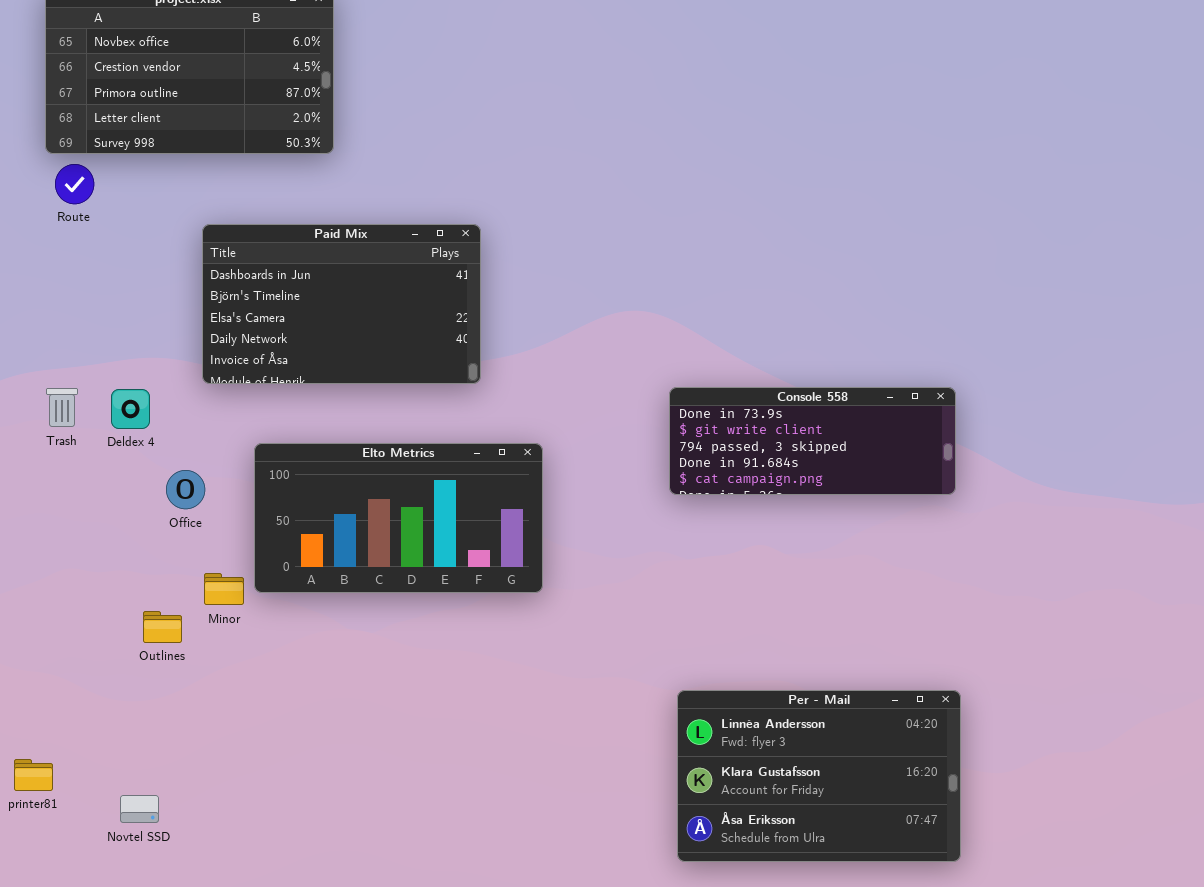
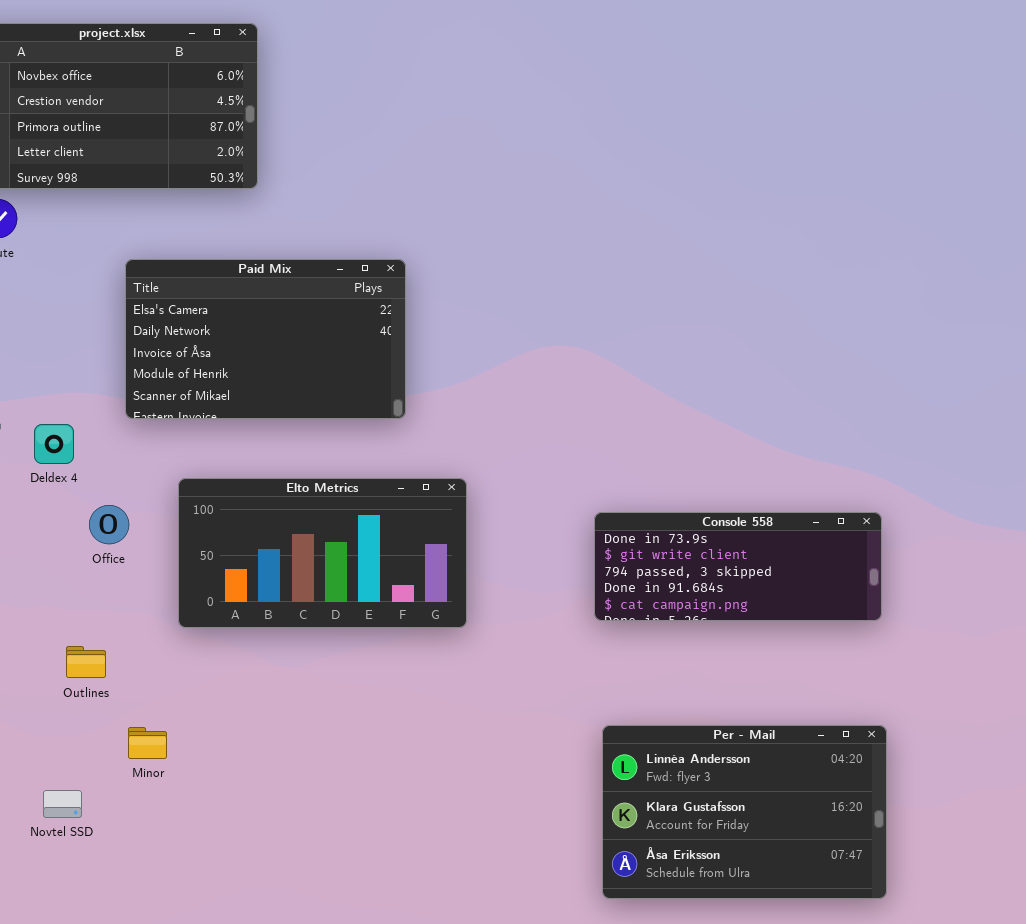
Paid Mix: [202,224,481,384] -> [125,259,406,419], scrolled down 2 rows
Console 558: [669,387,956,495] -> [594,512,882,621], moved
Minor: [204,573,244,605] -> [128,727,167,759], moved
Novtel SSD: [120,795,159,823] -> [43,790,82,818], moved

